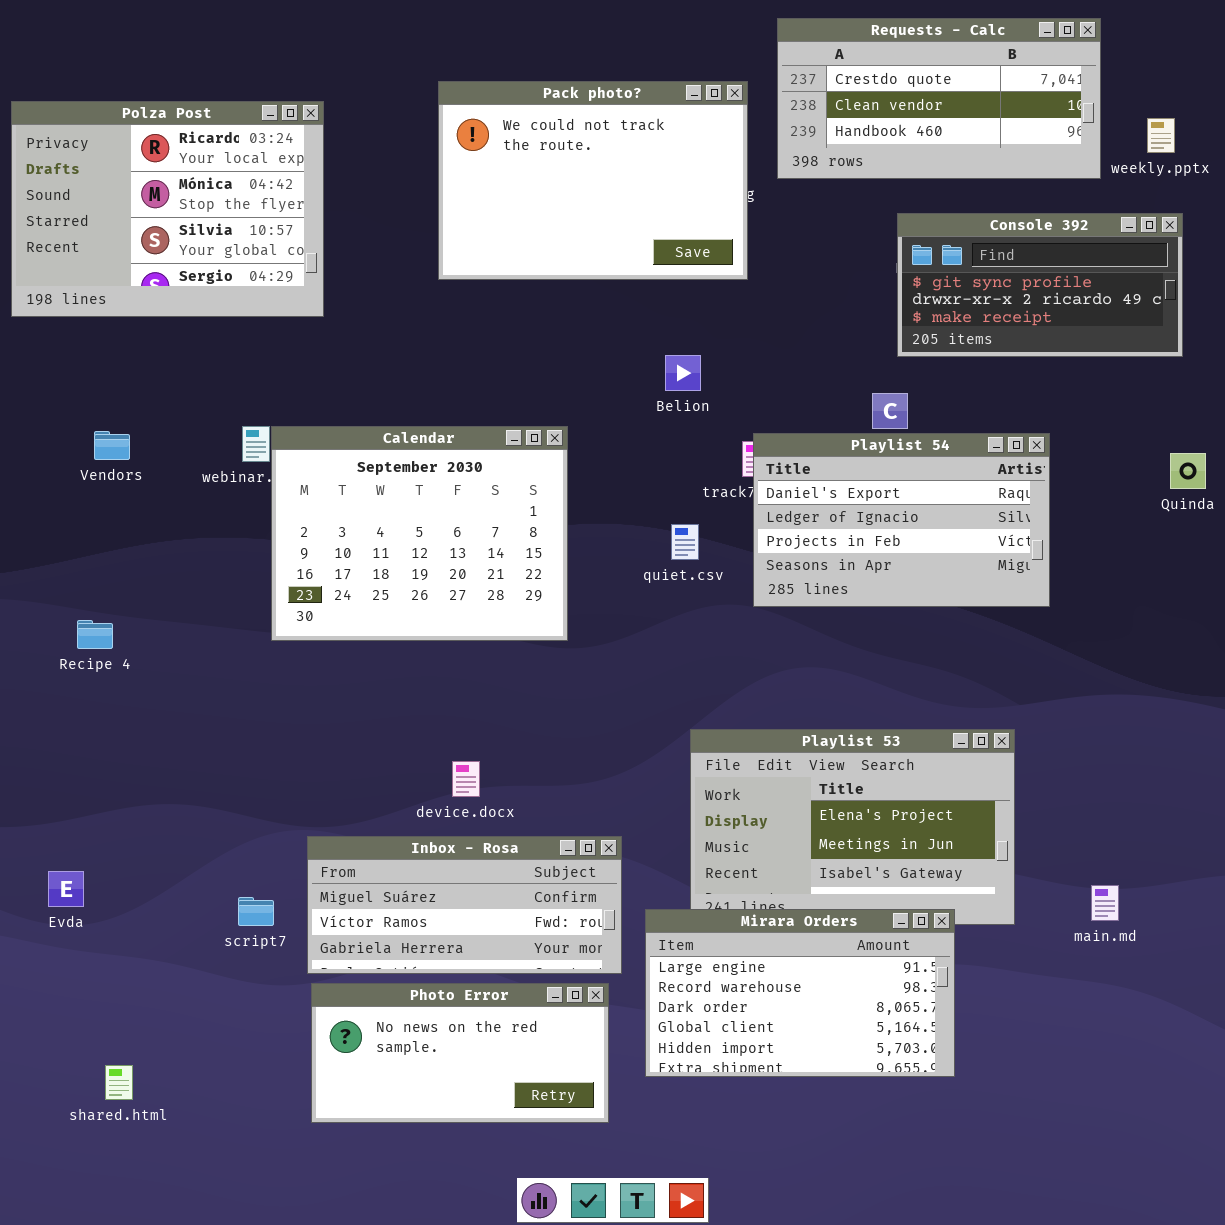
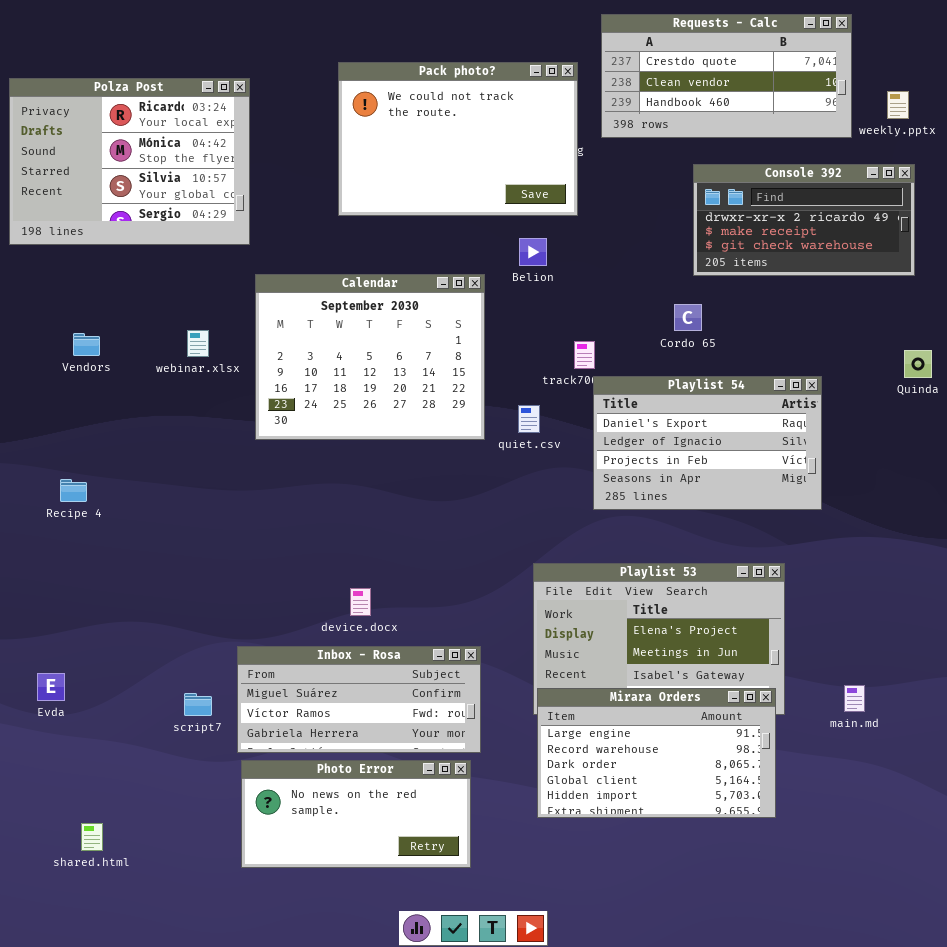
Console 392: [897,213,1183,357] -> [693,164,915,276], scrolled down 1 row
Belion: [665,355,701,391] -> [519,238,547,266], moved
Calendar: [271,426,568,641] -> [255,274,485,440], moved
Playlist 54: [753,433,1050,607] -> [593,376,822,510], moved
Mirara Orders: [645,909,955,1077] -> [537,688,776,818], moved

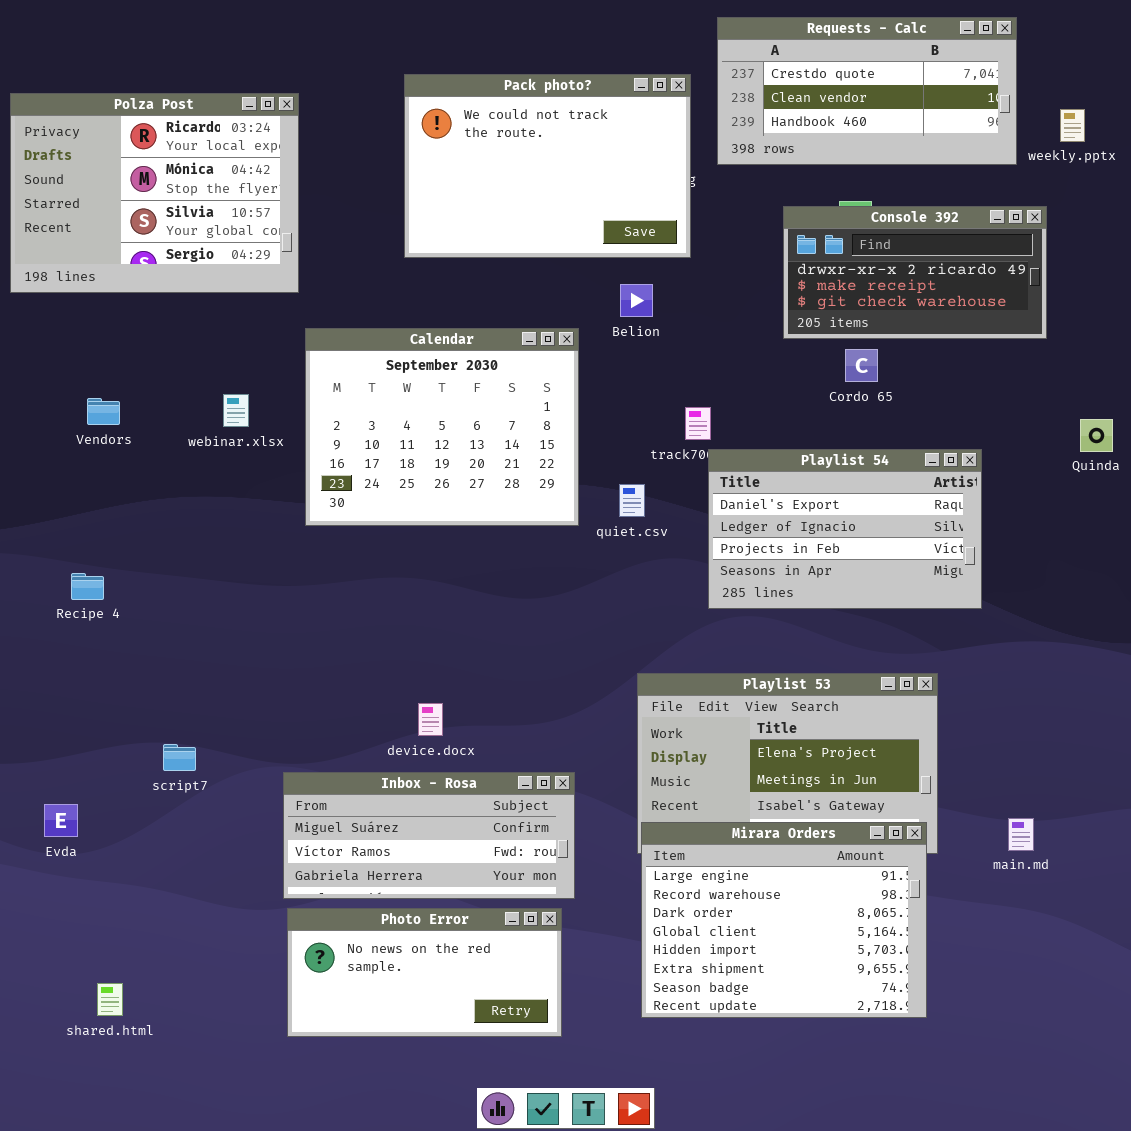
Console 392: [693,164,915,276] -> [783,206,1047,339], moved
Cordo 65: [674,304,702,331] -> [845,349,878,382], moved
Mirara Orders: [537,688,776,818] -> [641,822,927,1018], resized
script7: [184,693,212,716] -> [163,744,196,771], moved

